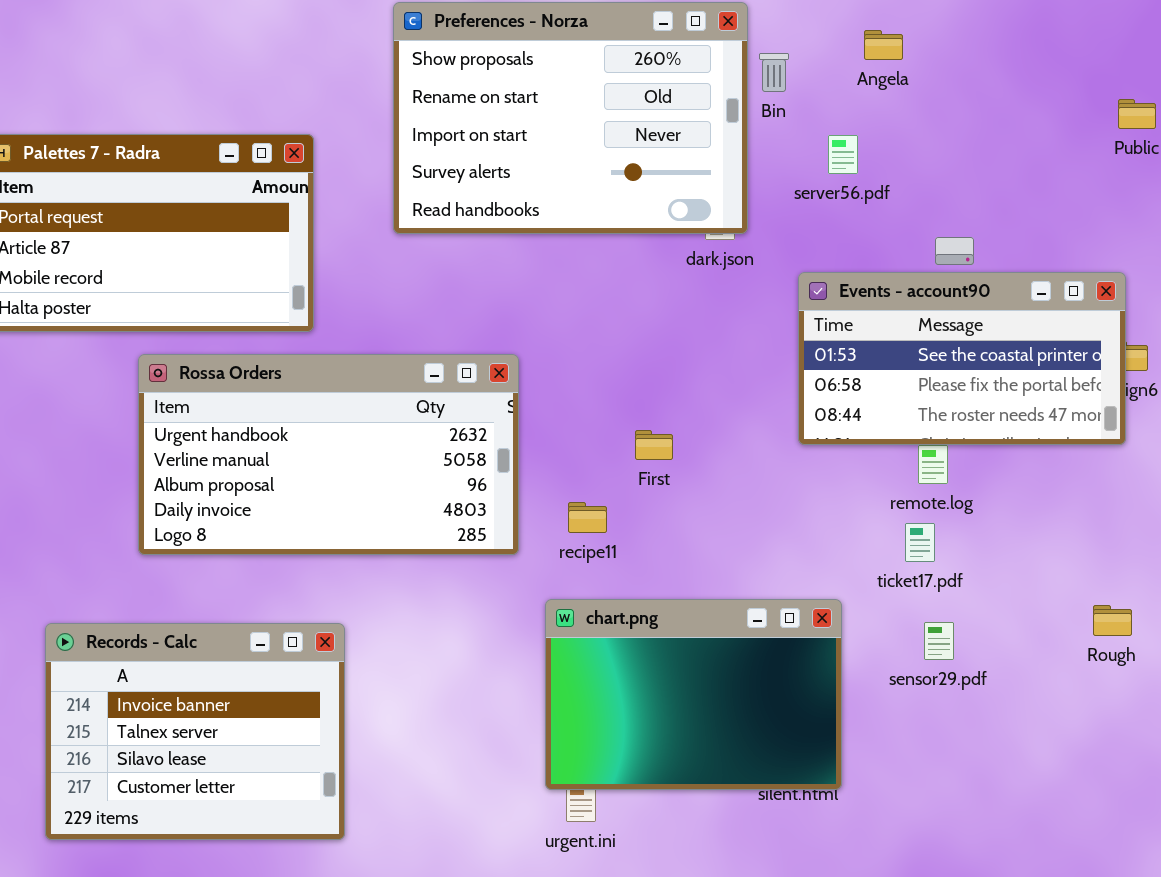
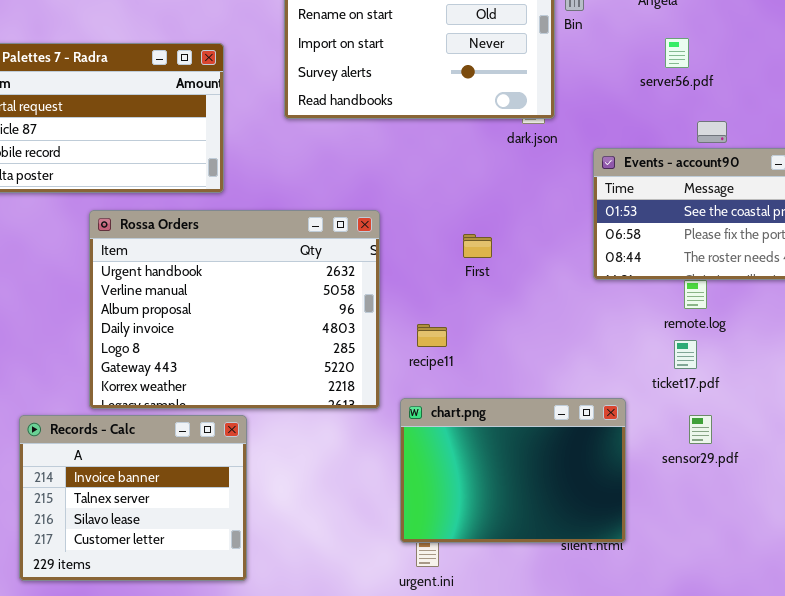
server56.pdf: [828,135,858,174] -> [665,38,689,68], moved
Rossa Orders: [138,354,519,555] -> [89,210,380,409], resized
First: [635,430,673,460] -> [463,234,492,258], moved

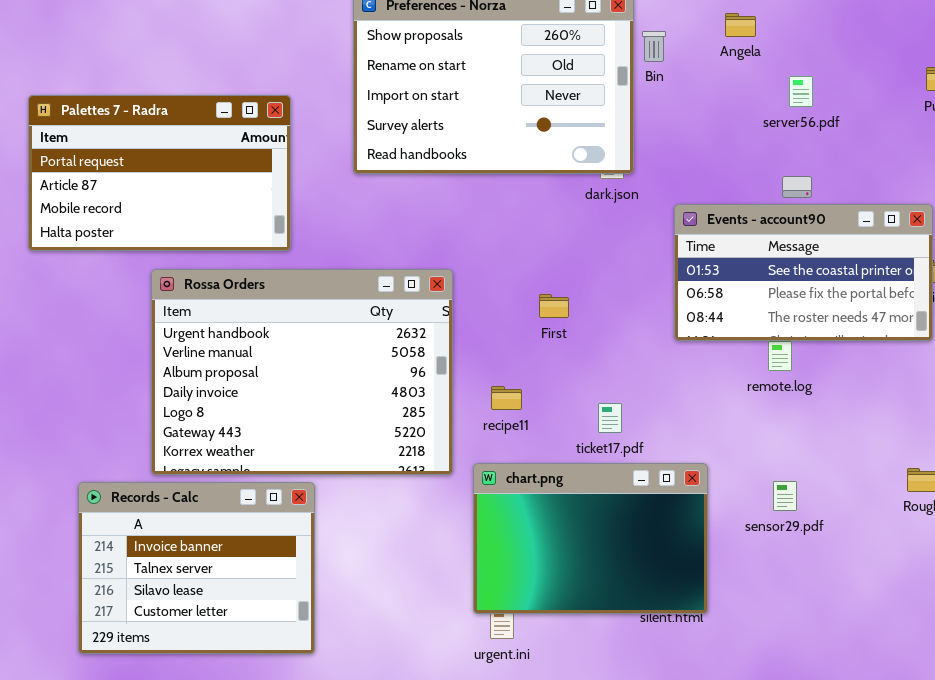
server56.pdf: [665,38,689,68] -> [789,76,813,107], moved
ticket17.pdf: [674,340,697,369] -> [598,403,622,433], moved

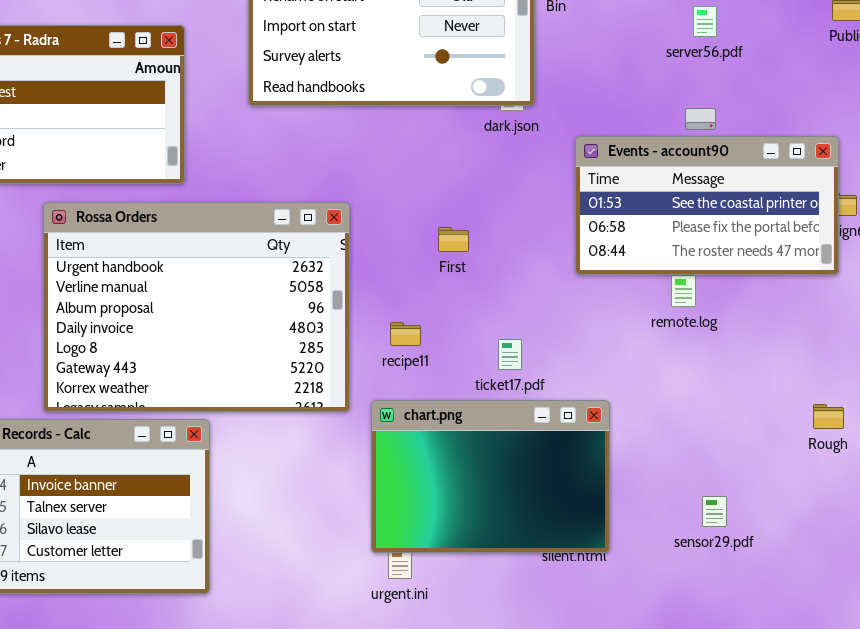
sensor29.pdf: [773,481,797,511] -> [702,496,727,527], moved

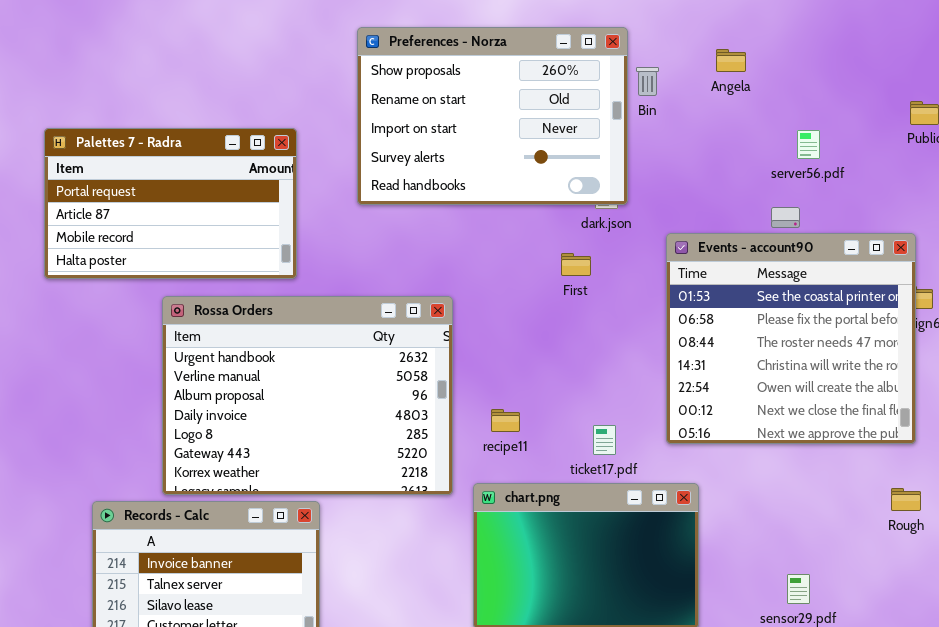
server56.pdf: [693,6,717,37] -> [797,130,820,159], moved
Events - account90: [575,136,839,275] -> [666,233,916,444], resized
First: [438,227,469,252] -> [561,253,591,276], moved

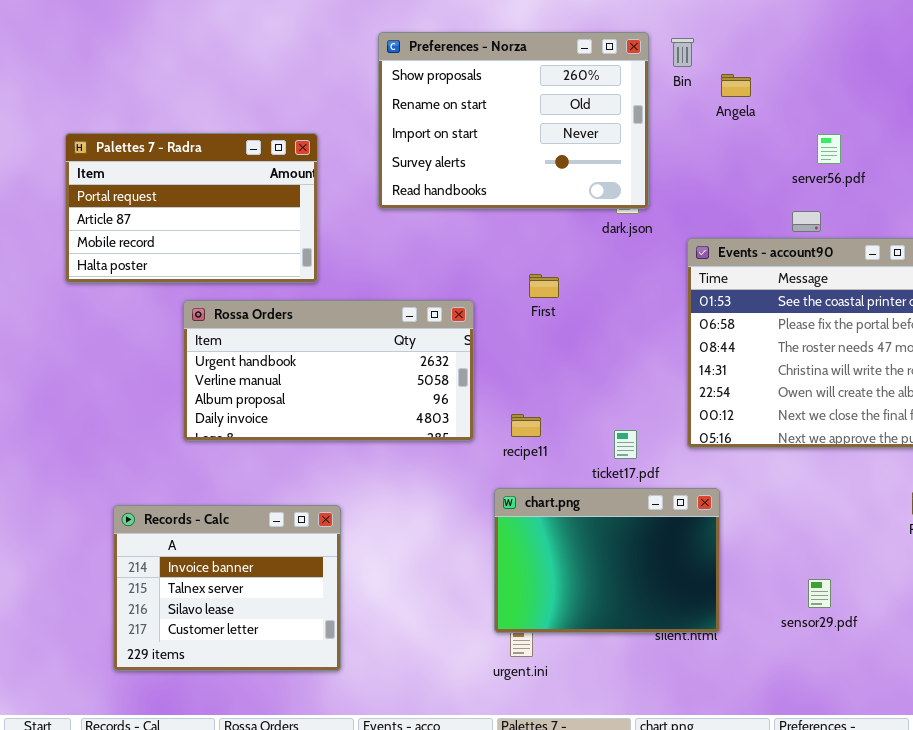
Angela: [716,49,746,72] -> [721,74,751,97], moved
Bin: [636,67,659,96] -> [671,38,694,67], moved
First: [561,253,591,276] -> [529,274,559,298], moved
Rossa Orders: [162,296,453,495] -> [183,300,474,441], resized

